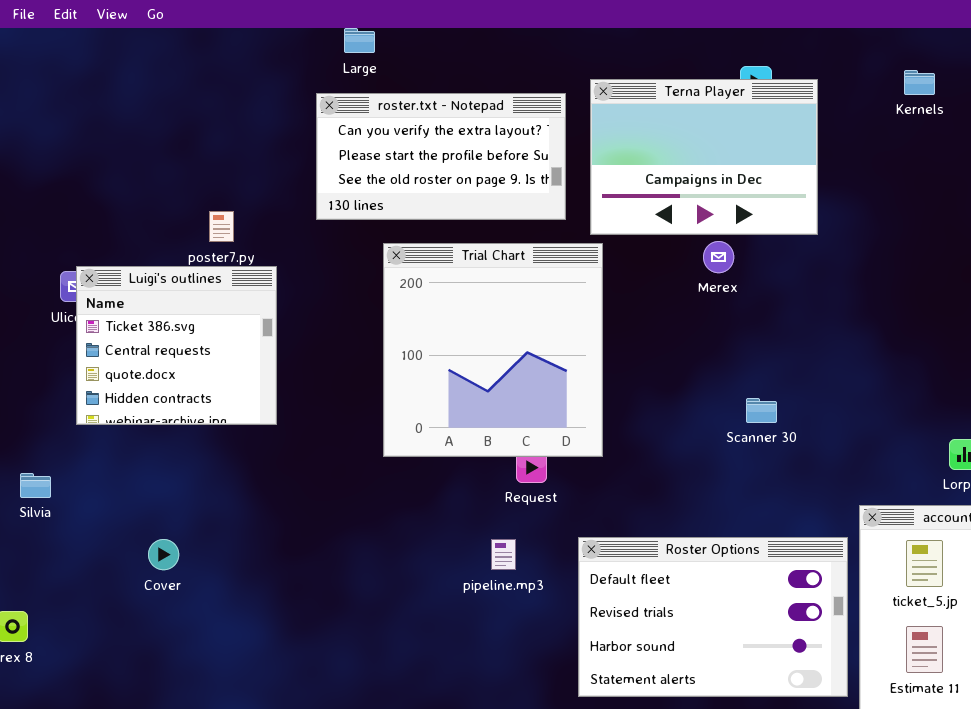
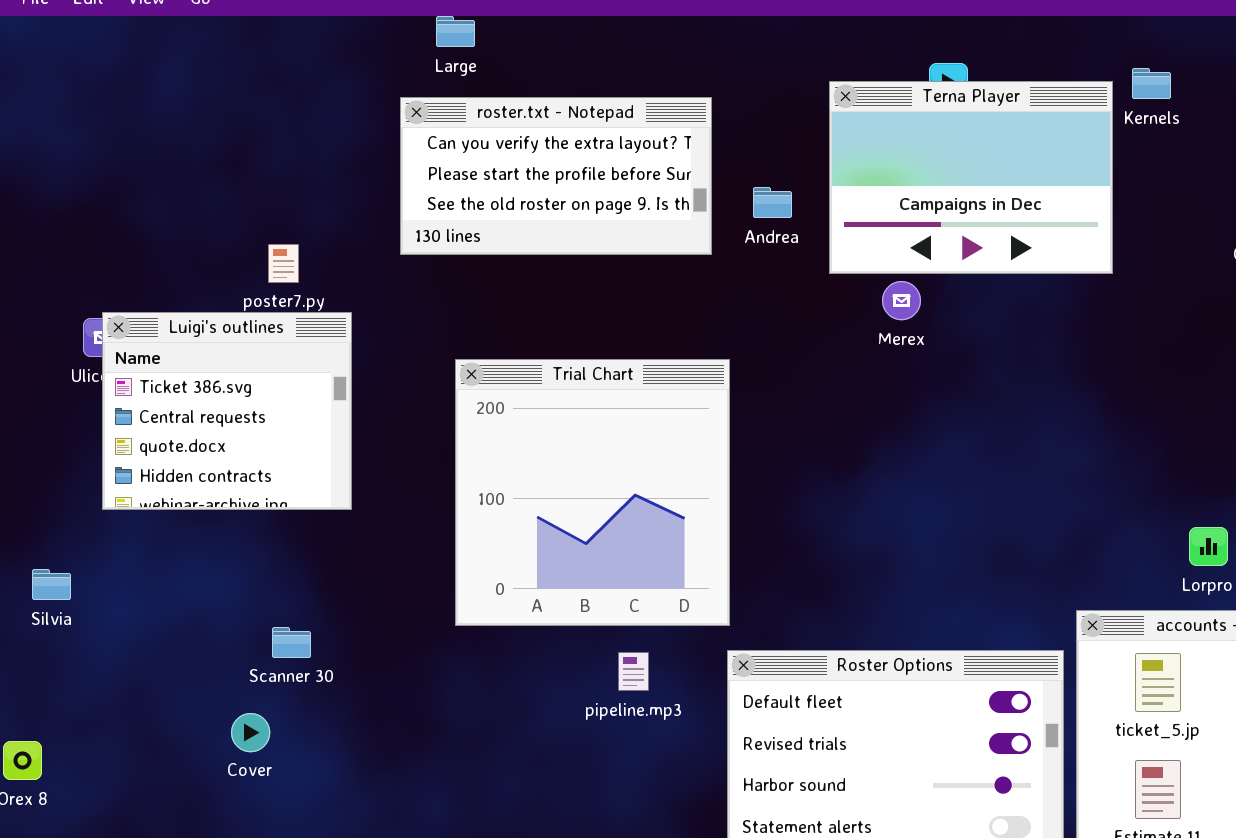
Terna Player: [590,79,818,235] -> [829,81,1113,274], moved
Trial Chart: [383,243,603,457] -> [455,359,730,626], moved
Scanner 30: [746,398,777,423] -> [272,627,311,658], moved
Cover: [148,539,179,570] -> [231,713,270,752], moved

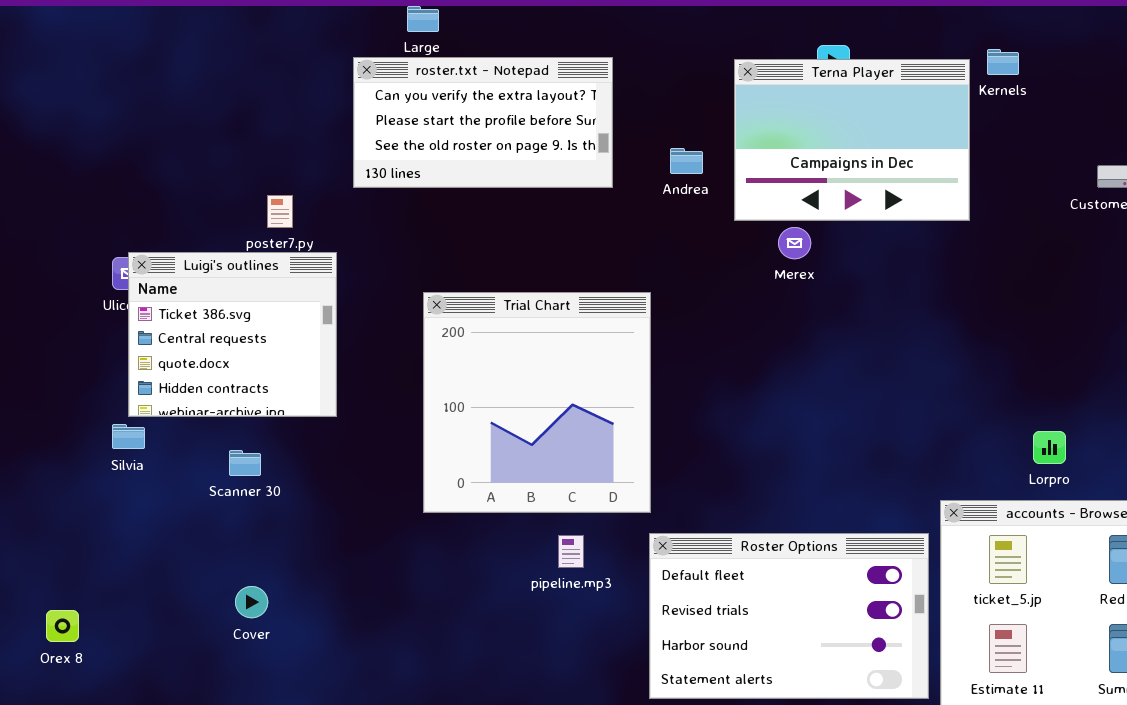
roster.txt - Notepad: [400,97,712,255] -> [353,57,613,188], moved
Silvia: [32,569,71,600] -> [112,424,145,449], moved
Scanner 30: [272,627,311,658] -> [229,450,261,476], moved

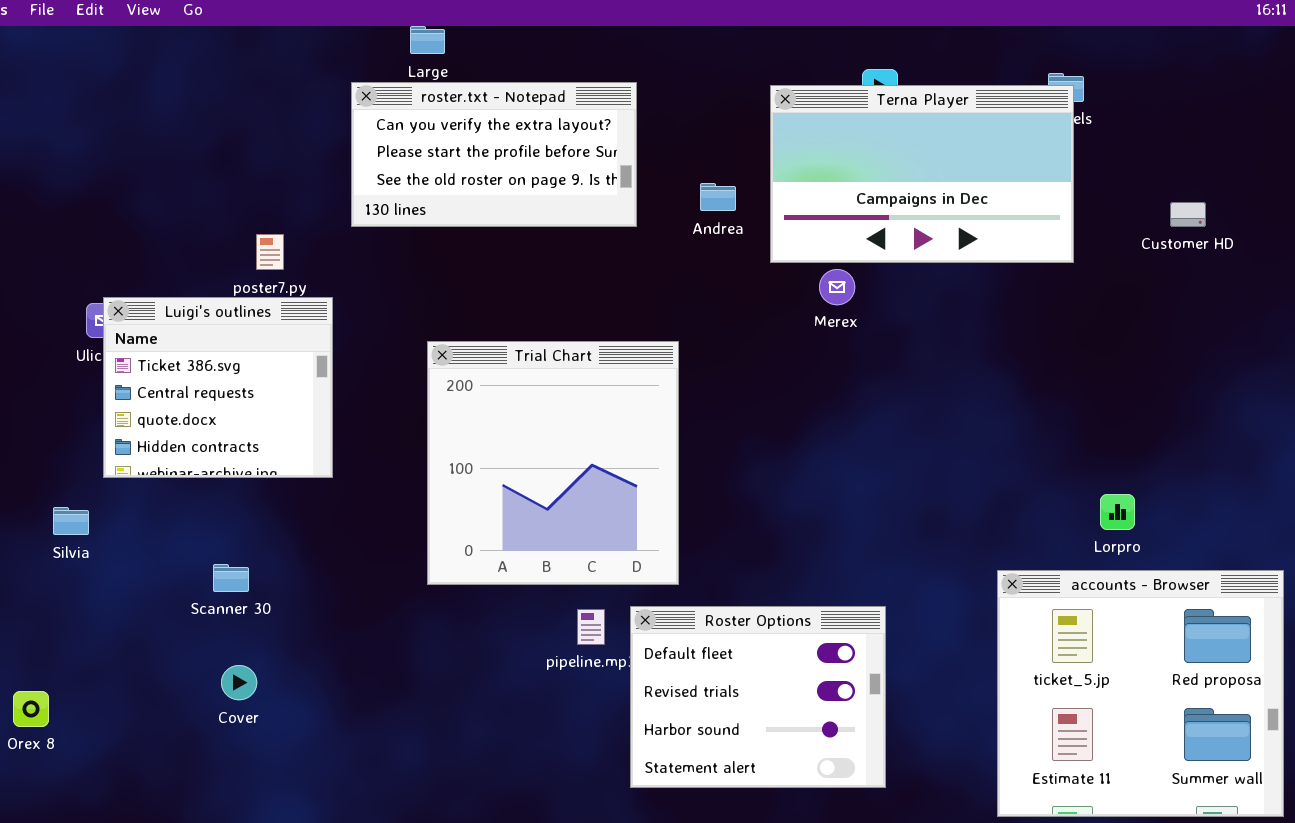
Terna Player: [734,59,970,221] -> [770,85,1074,263], resized
Silvia: [112,424,145,449] -> [53,507,89,535], moved
Scanner 30: [229,450,261,476] -> [213,564,249,592], moved
Roster Options: [649,533,929,699] -> [630,606,886,788], moved, resized

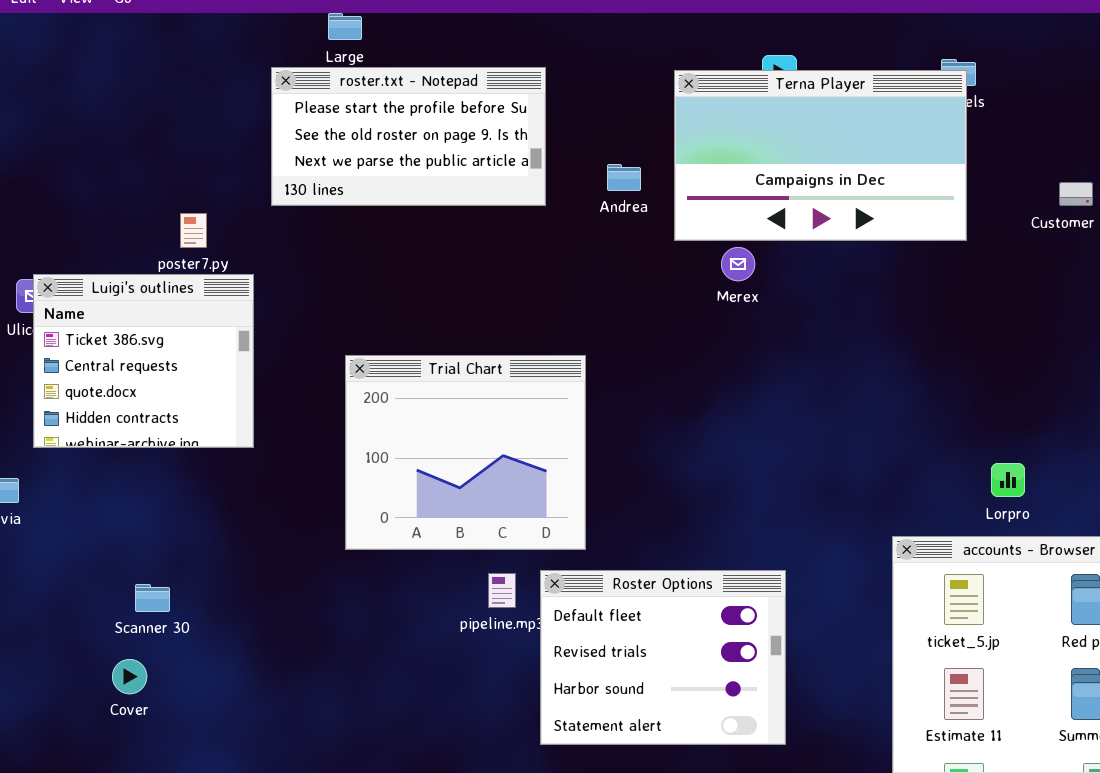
roster.txt - Notepad: [351,82,637,227] -> [271,67,546,206], scrolled down 1 row
Trial Chart: [427,341,679,585] -> [345,355,586,550], resized
Scanner 30: [213,564,249,592] -> [135,584,170,612], moved
Cover: [221,665,257,700] -> [112,659,147,694], moved

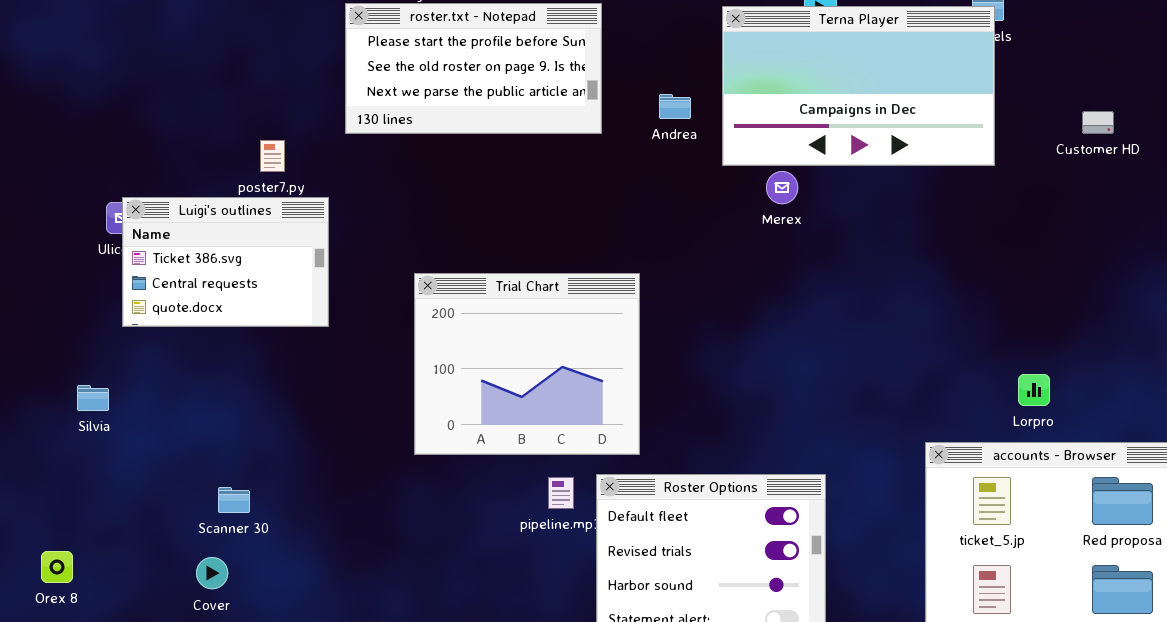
Luigi's outlines: [33,274,254,448] -> [122,197,329,327], resized

